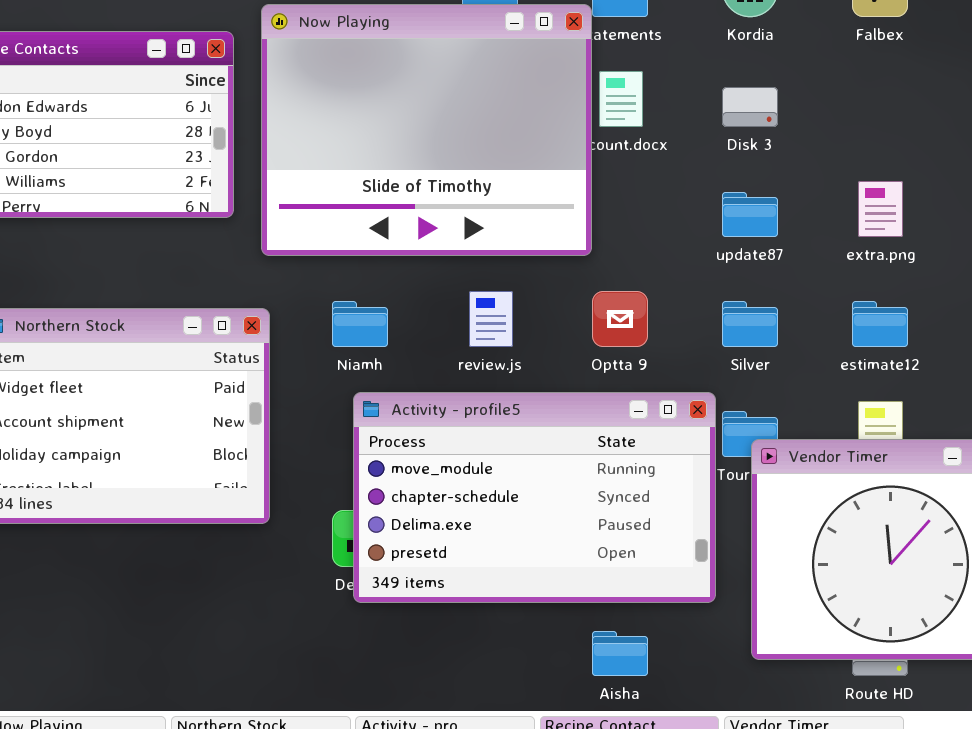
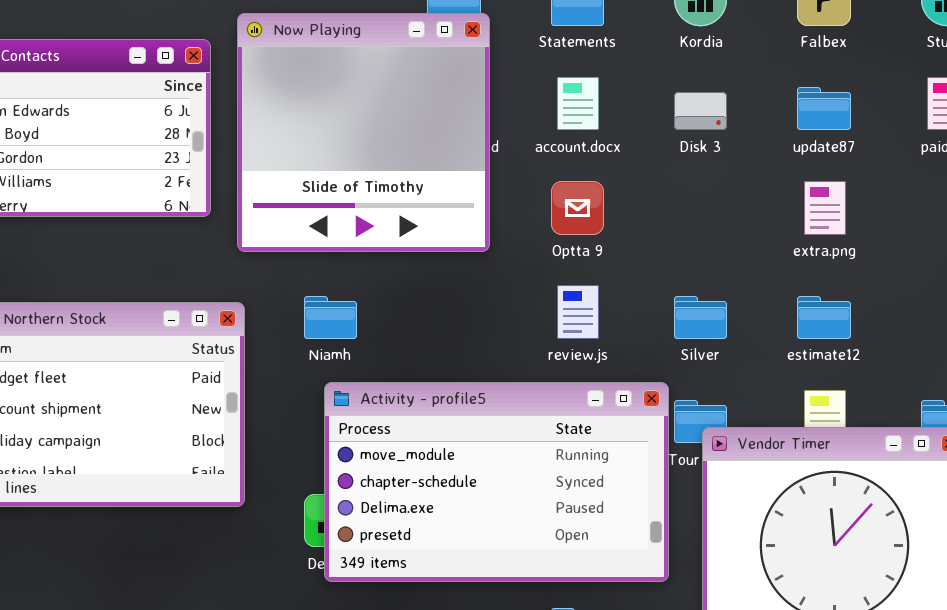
Now Playing: [261,4,592,256] -> [237,13,490,252], resized
update87: [722,192,778,237] -> [797,87,851,130], moved
review.js: [469,291,513,347] -> [557,285,599,339], moved
Optta 9: [592,291,648,347] -> [551,181,604,235], moved

